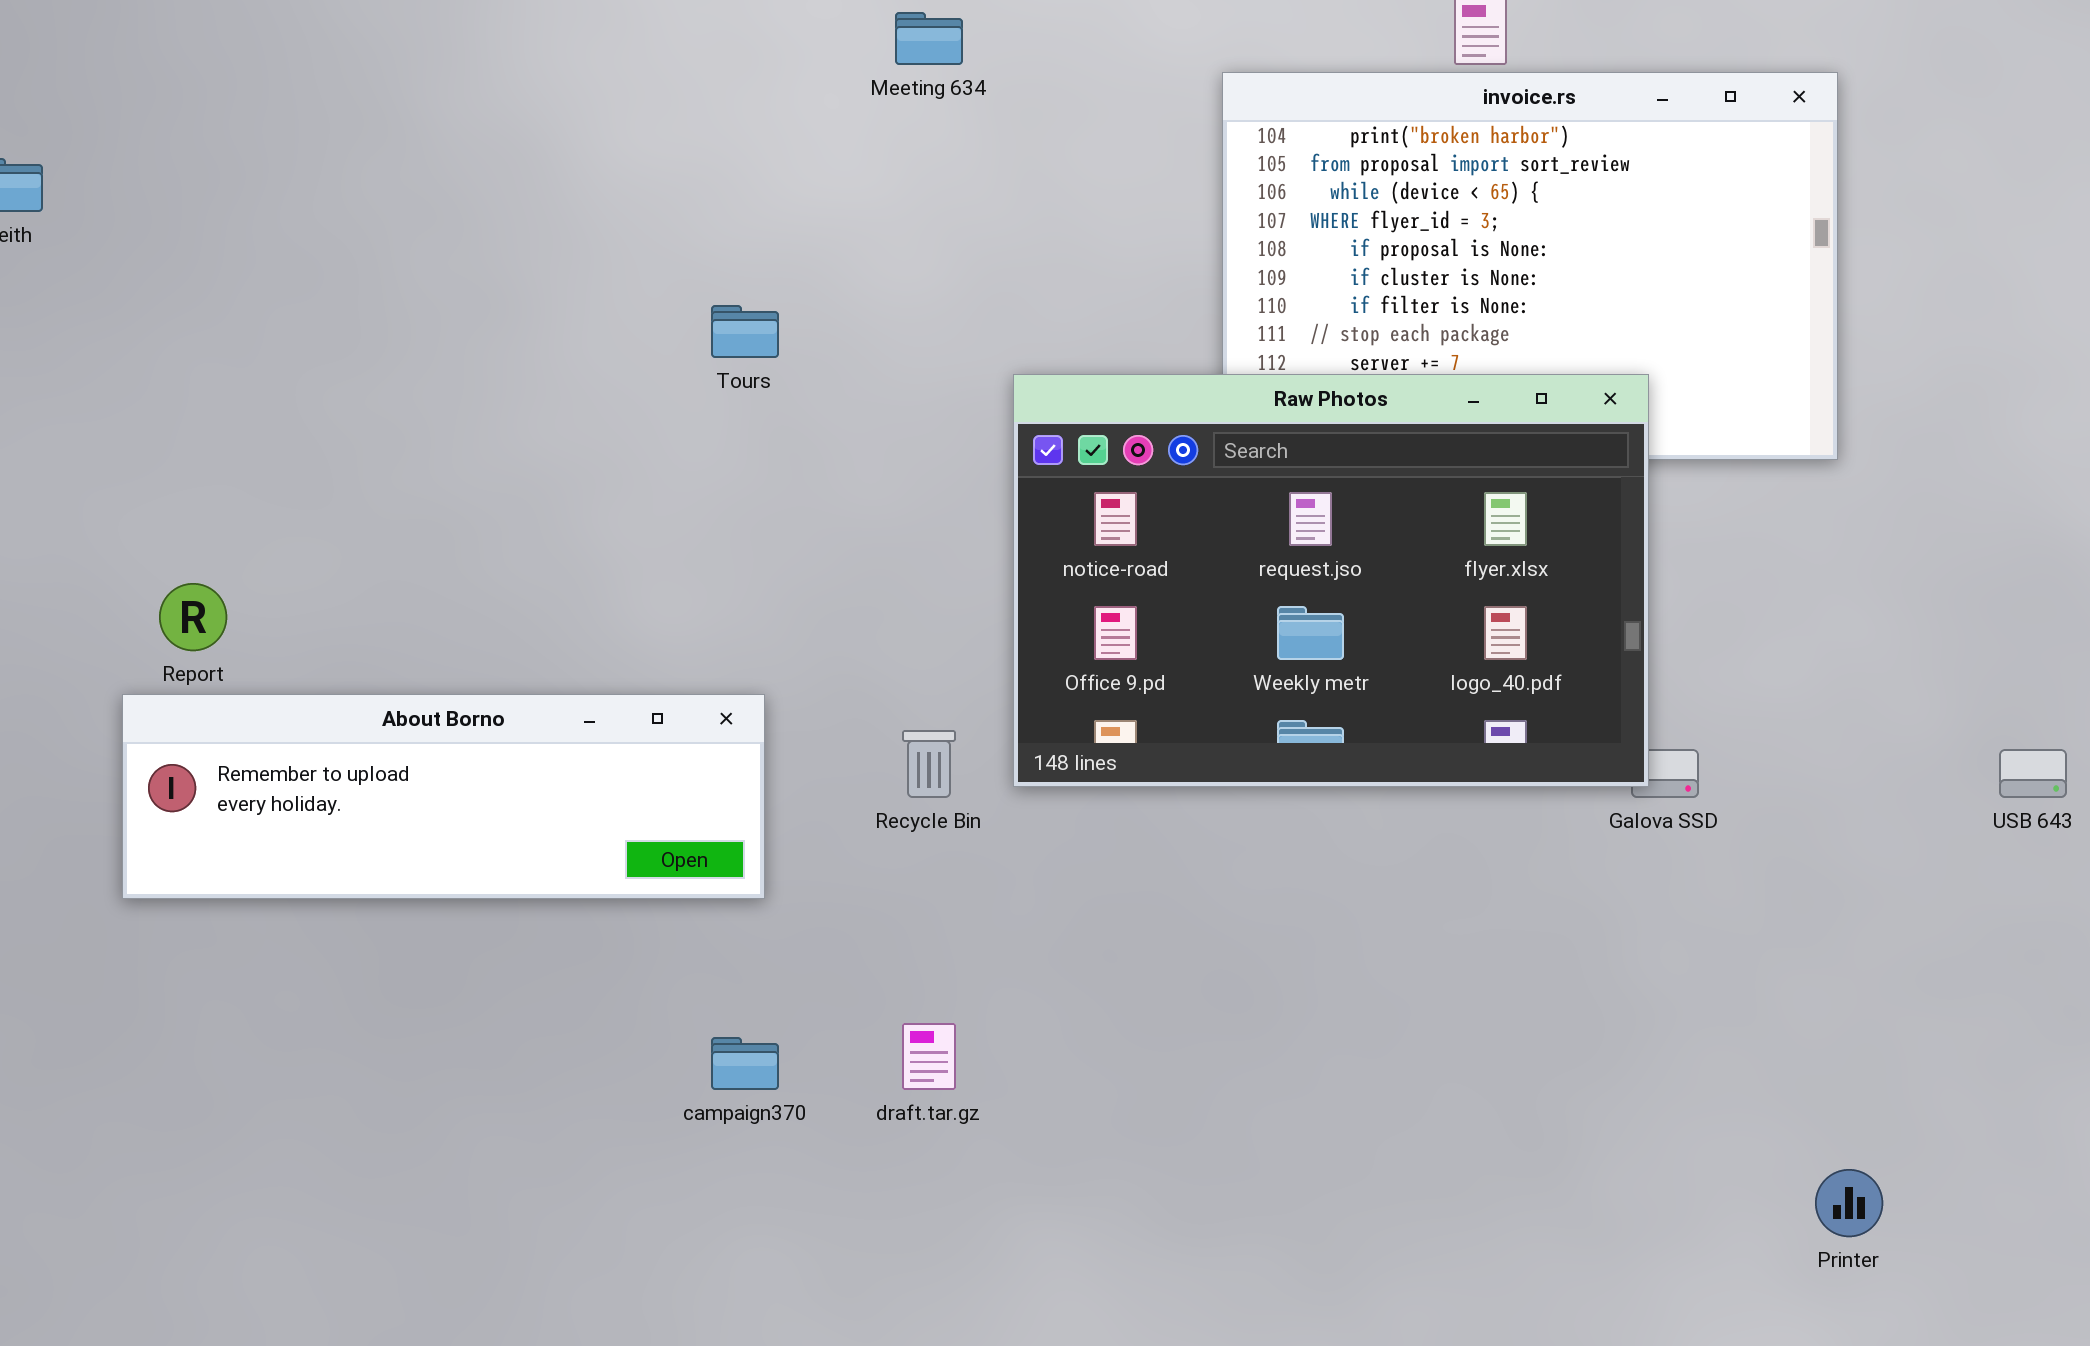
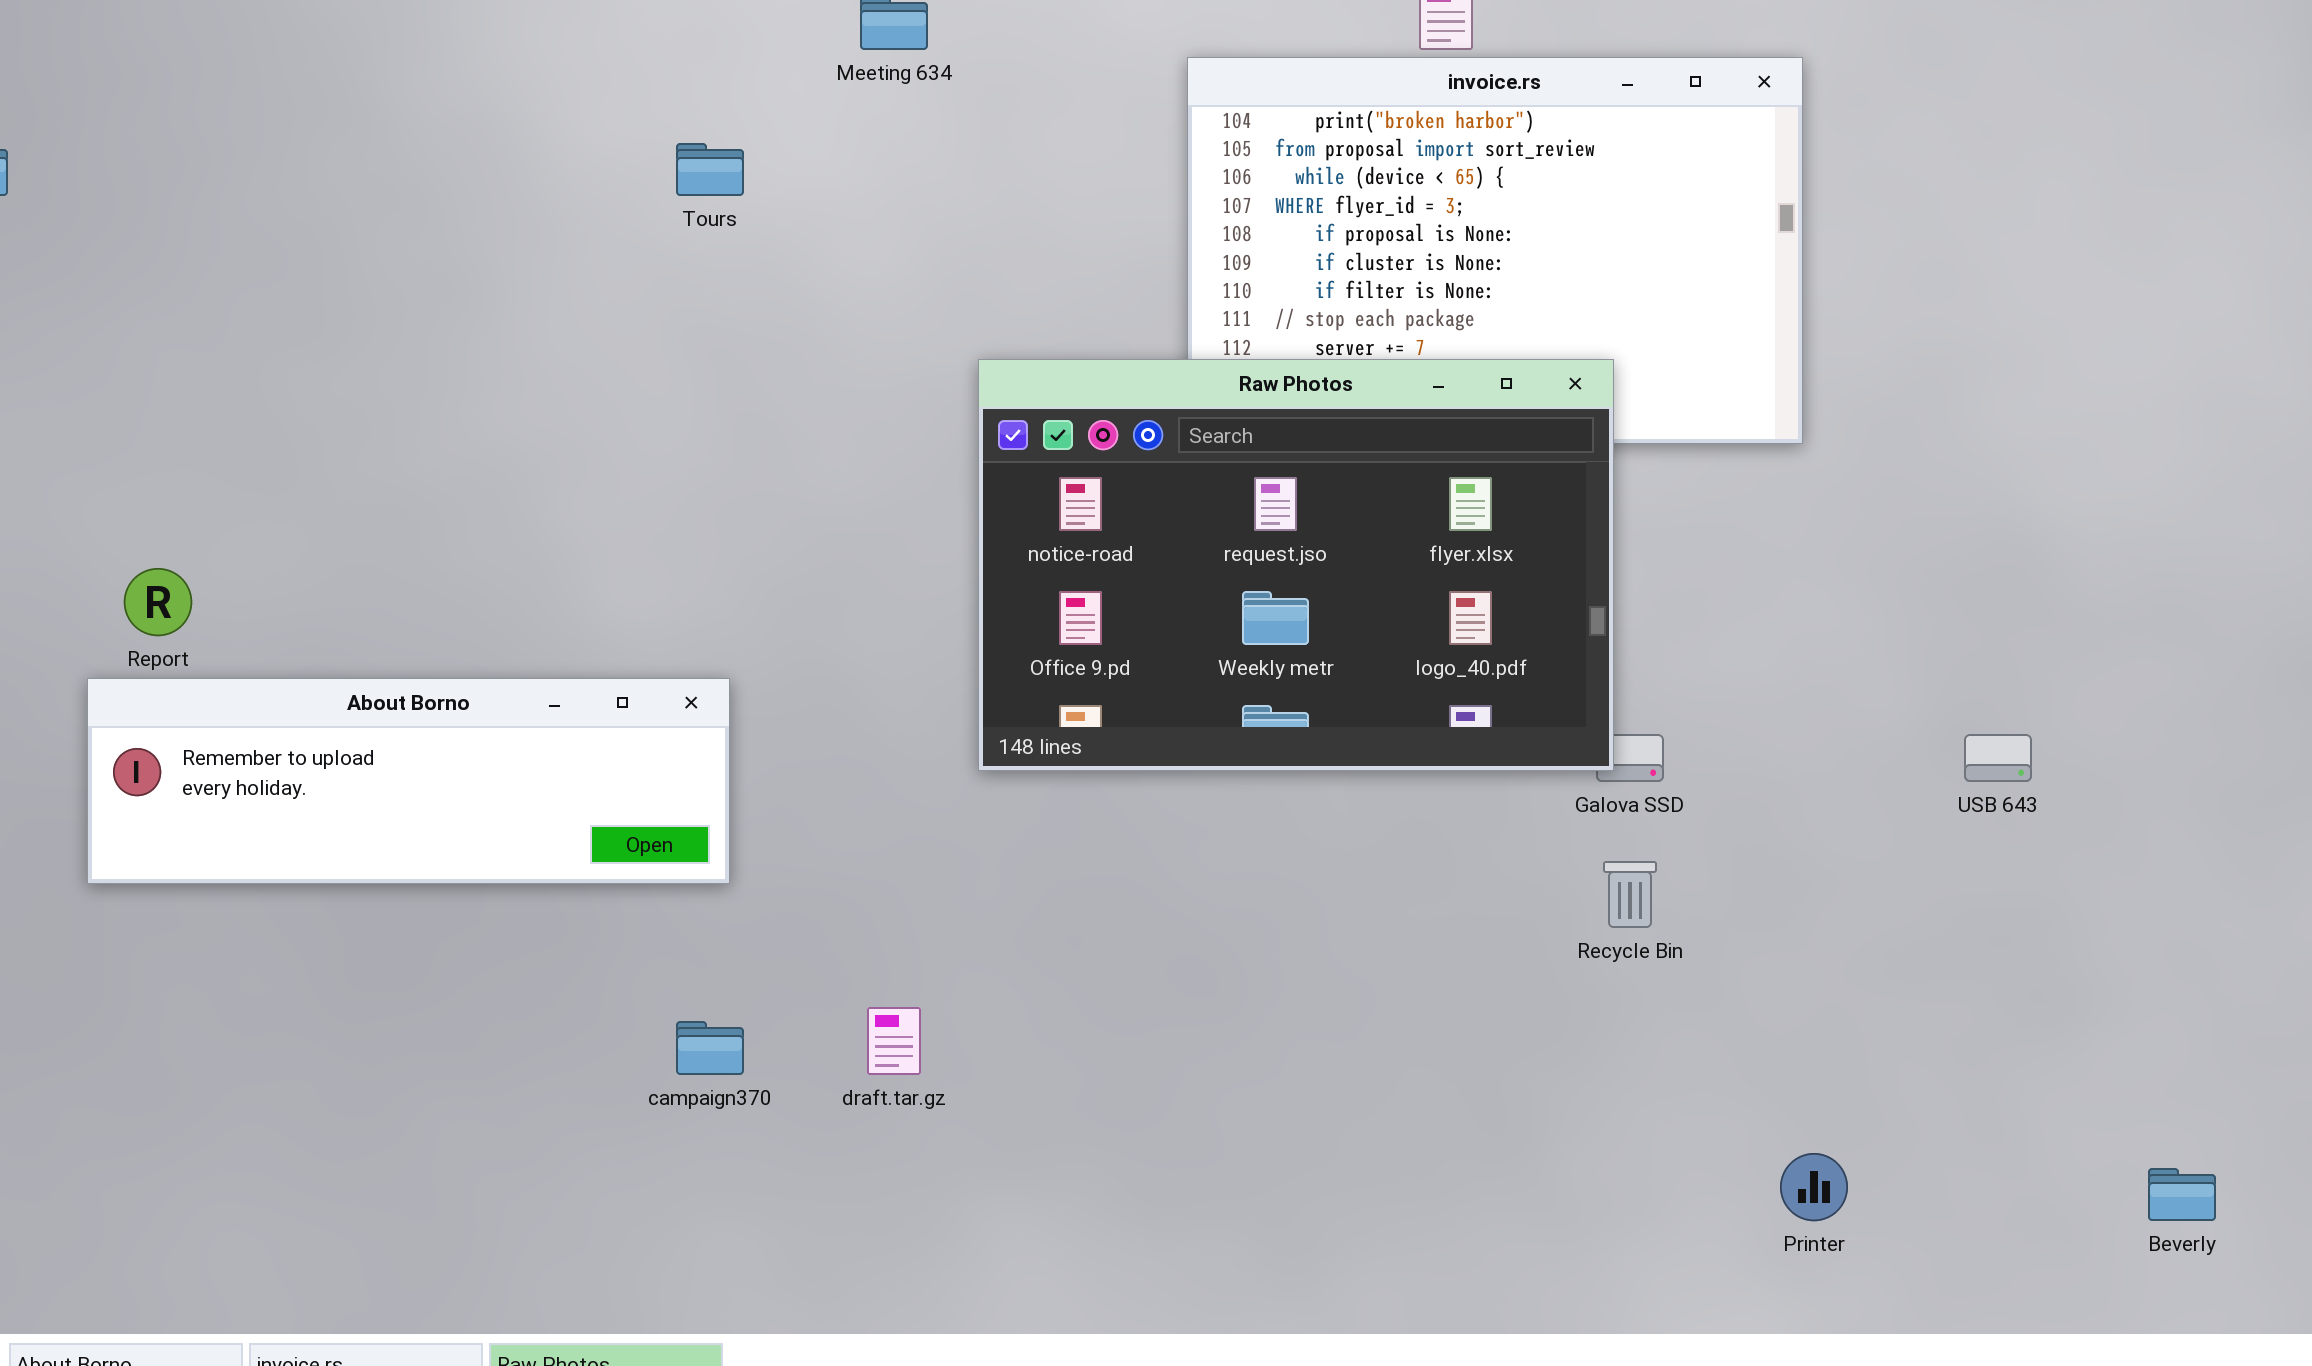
Tours: [711,305,779,358] -> [676,143,744,196], moved
Recycle Bin: [902,730,956,798] -> [1603,861,1657,928], moved

